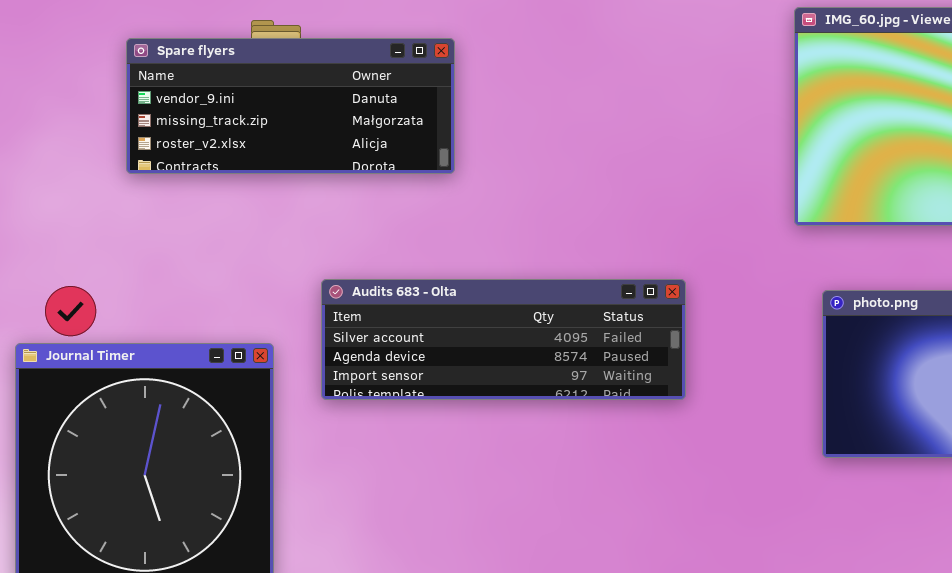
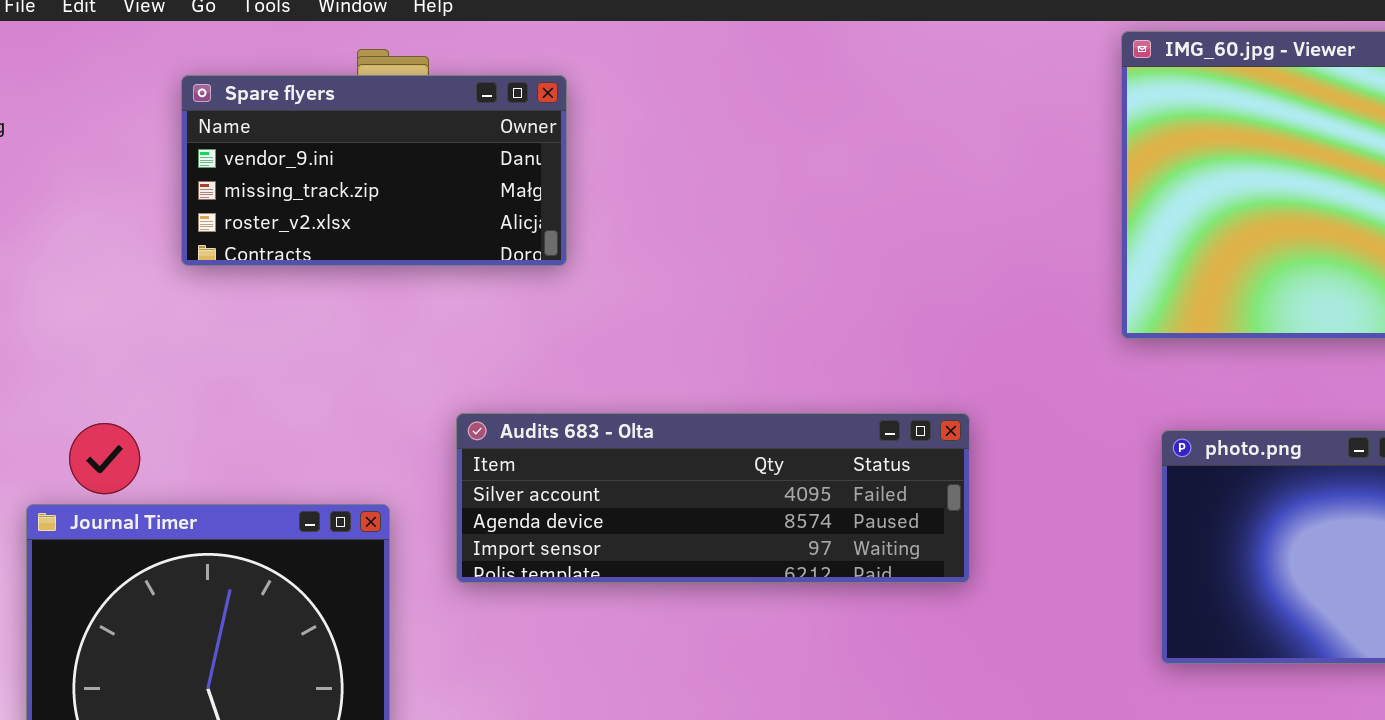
Spare flyers: [126,38,455,174] -> [181,75,567,266], resized

